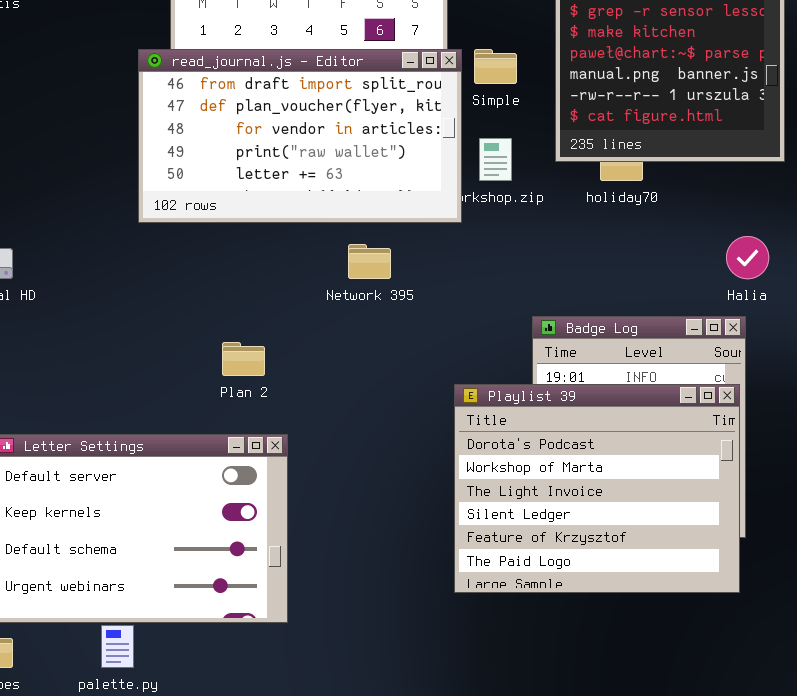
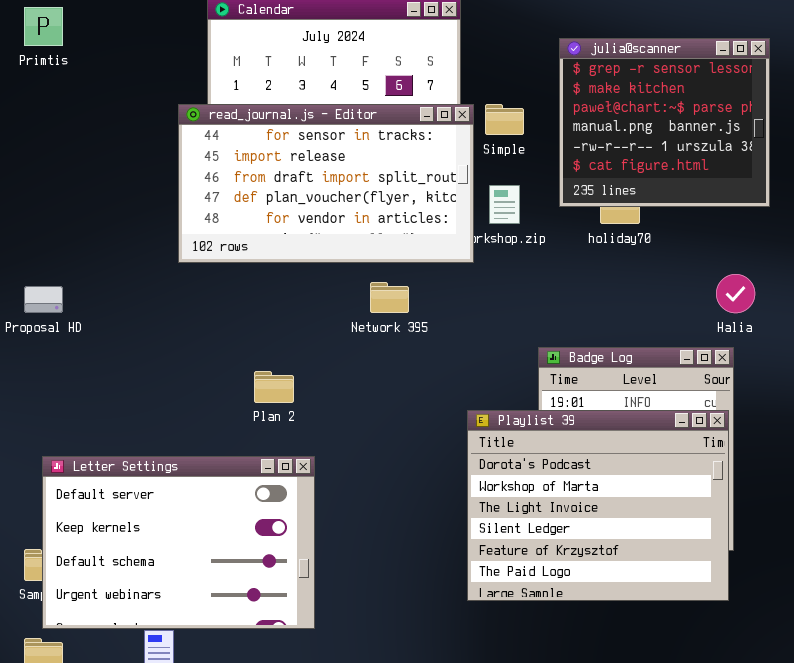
read_journal.js - Editor: [138,49,462,223] -> [178,104,474,263], scrolled up 2 rows

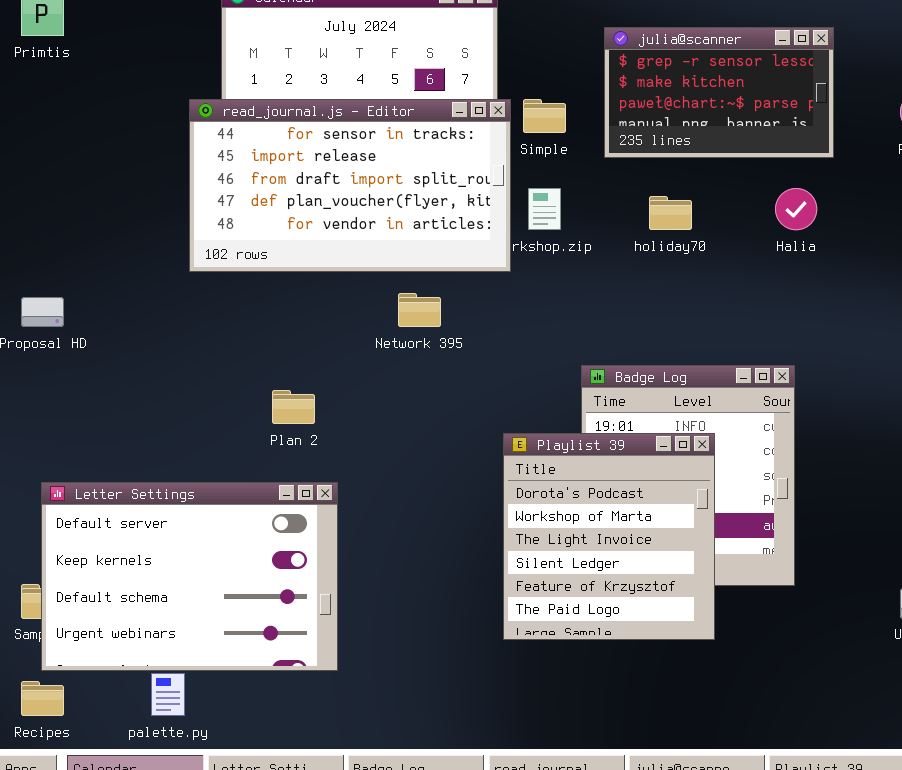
julia@scanner: [559,38,770,207] -> [604,27,834,158], resized
Halia: [716,274,755,313] -> [775,188,817,230], moved
Playlist 39: [467,410,729,601] -> [503,433,715,640], resized

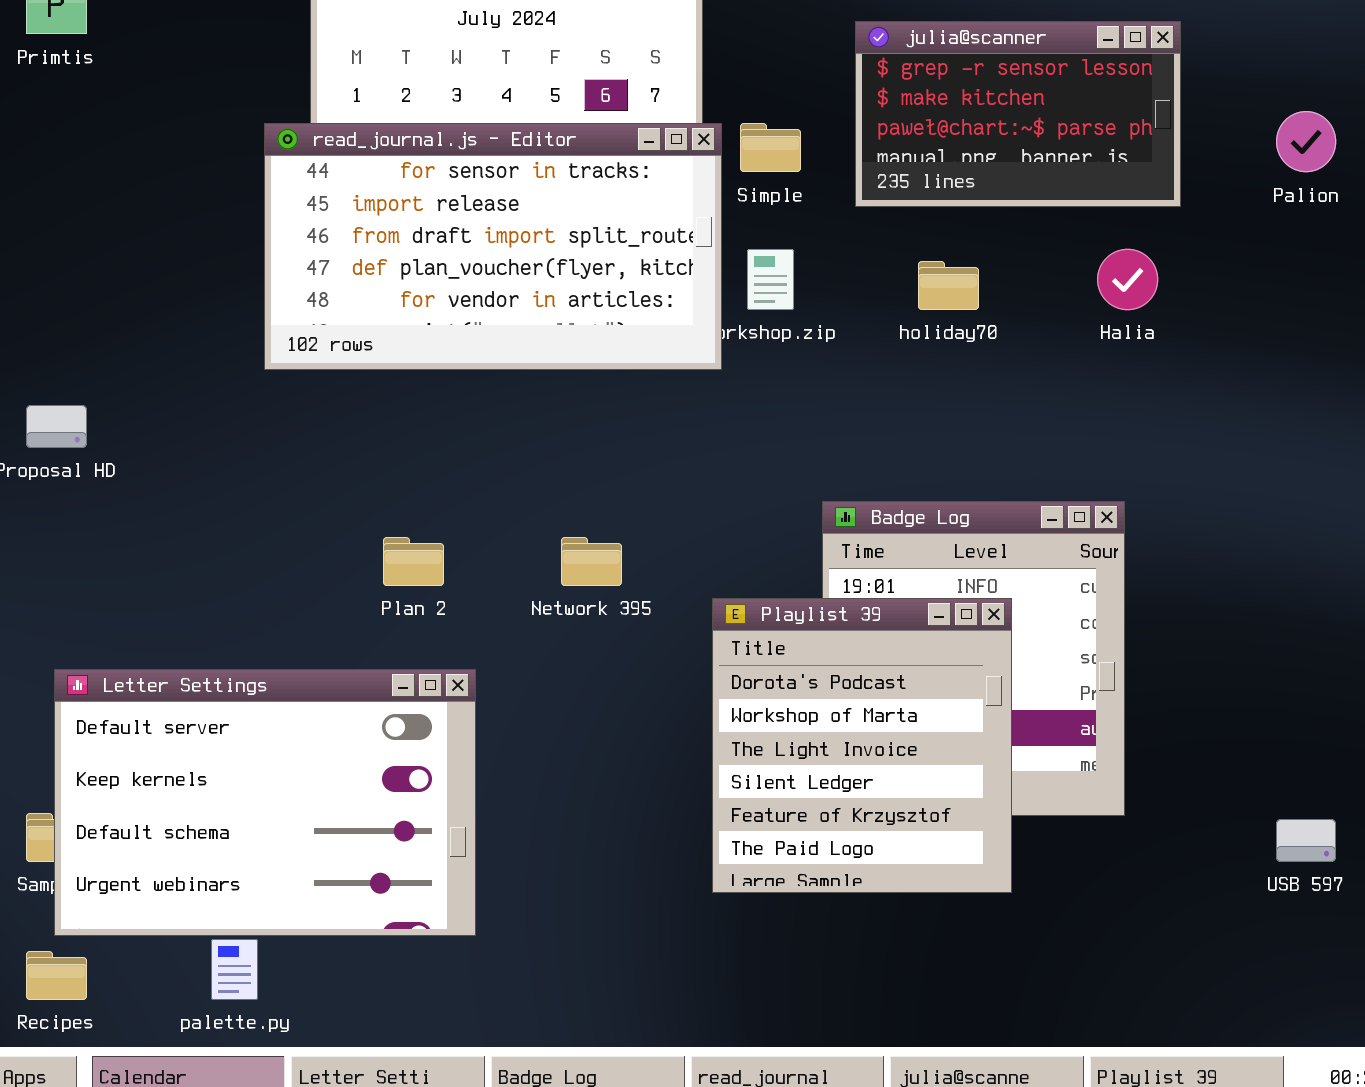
Network 395: [398,293,441,327] -> [561,537,622,586], moved

